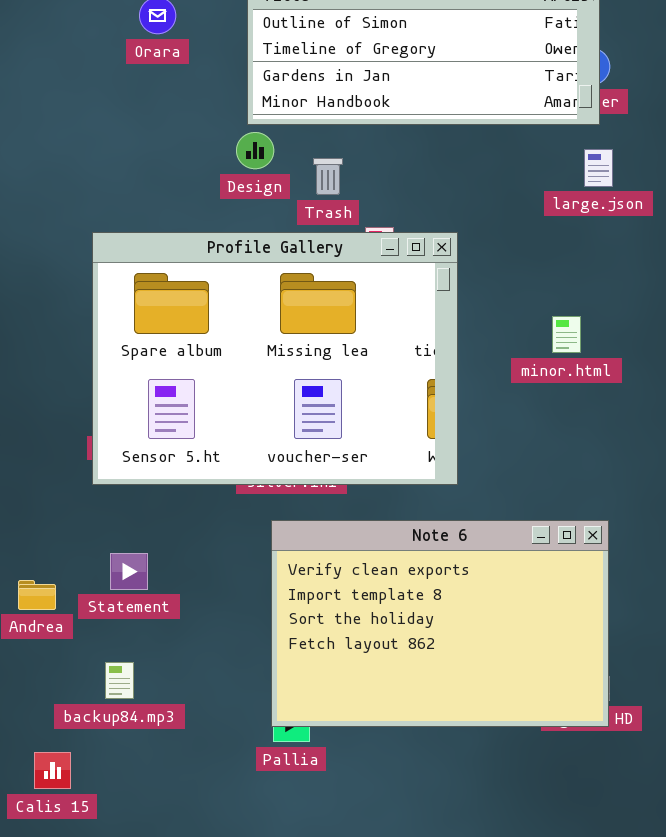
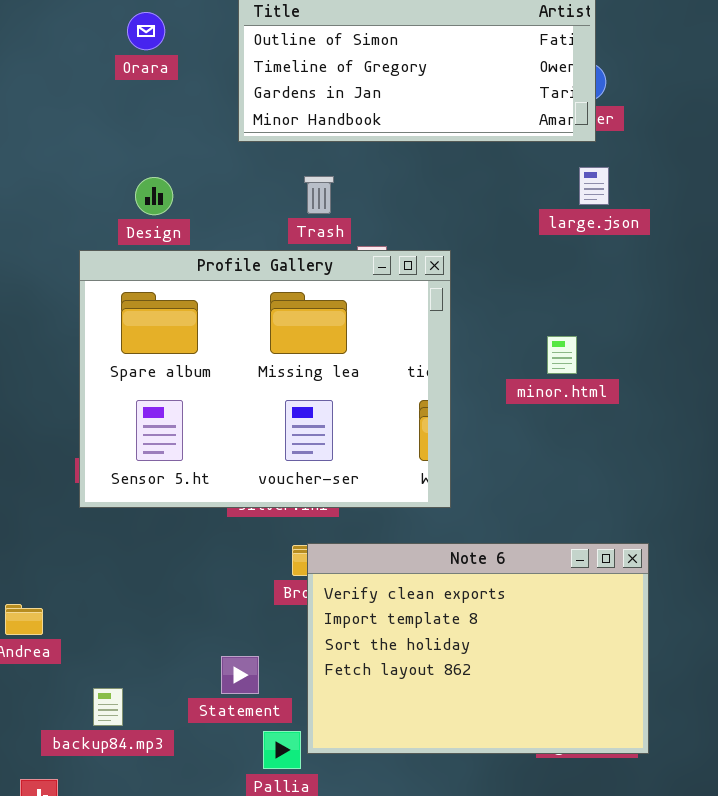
Design: [236,132,274,169] -> [135,177,173,215], moved
Note 6: [271,520,609,727] -> [307,543,649,754], moved
Statement: [110,553,148,590] -> [221,656,259,694], moved

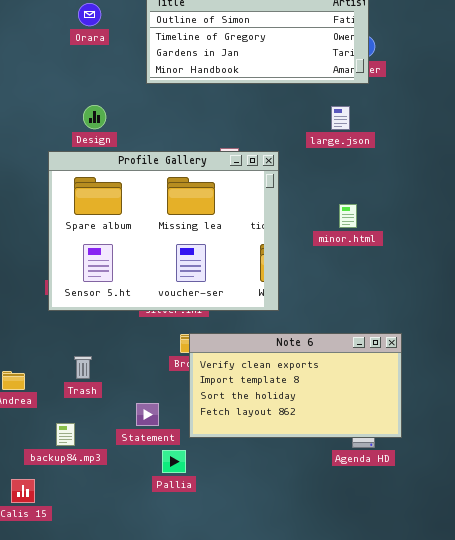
large.json: [579,167,609,205] -> [331,106,350,130], moved
Trash: [304,176,334,214] -> [74,356,92,379], moved
Note 6: [307,543,649,754] -> [189,333,402,438], resized

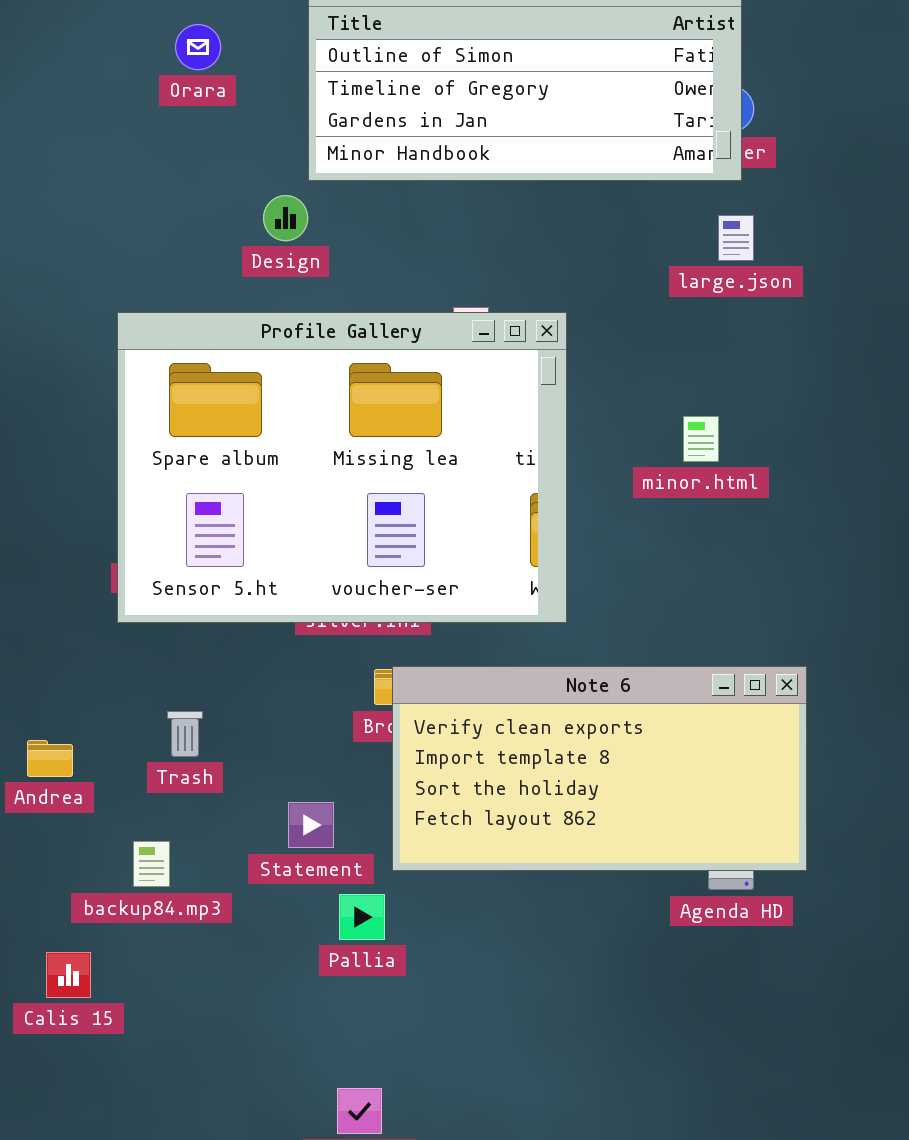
Design: [83,105,106,129] -> [263,195,308,241], moved
large.json: [331,106,350,130] -> [718,215,754,261], moved

